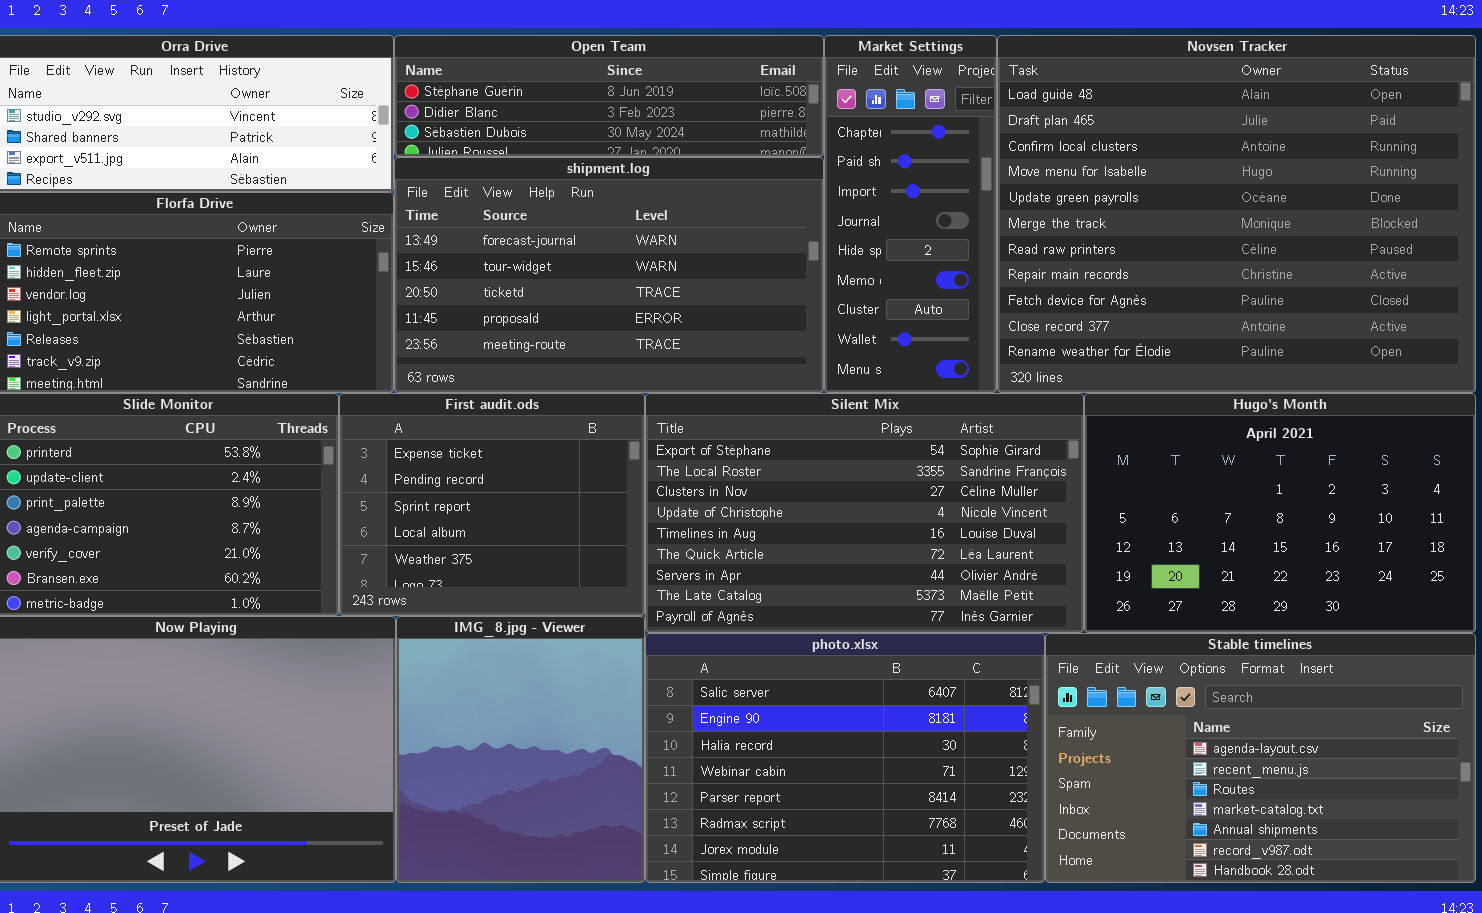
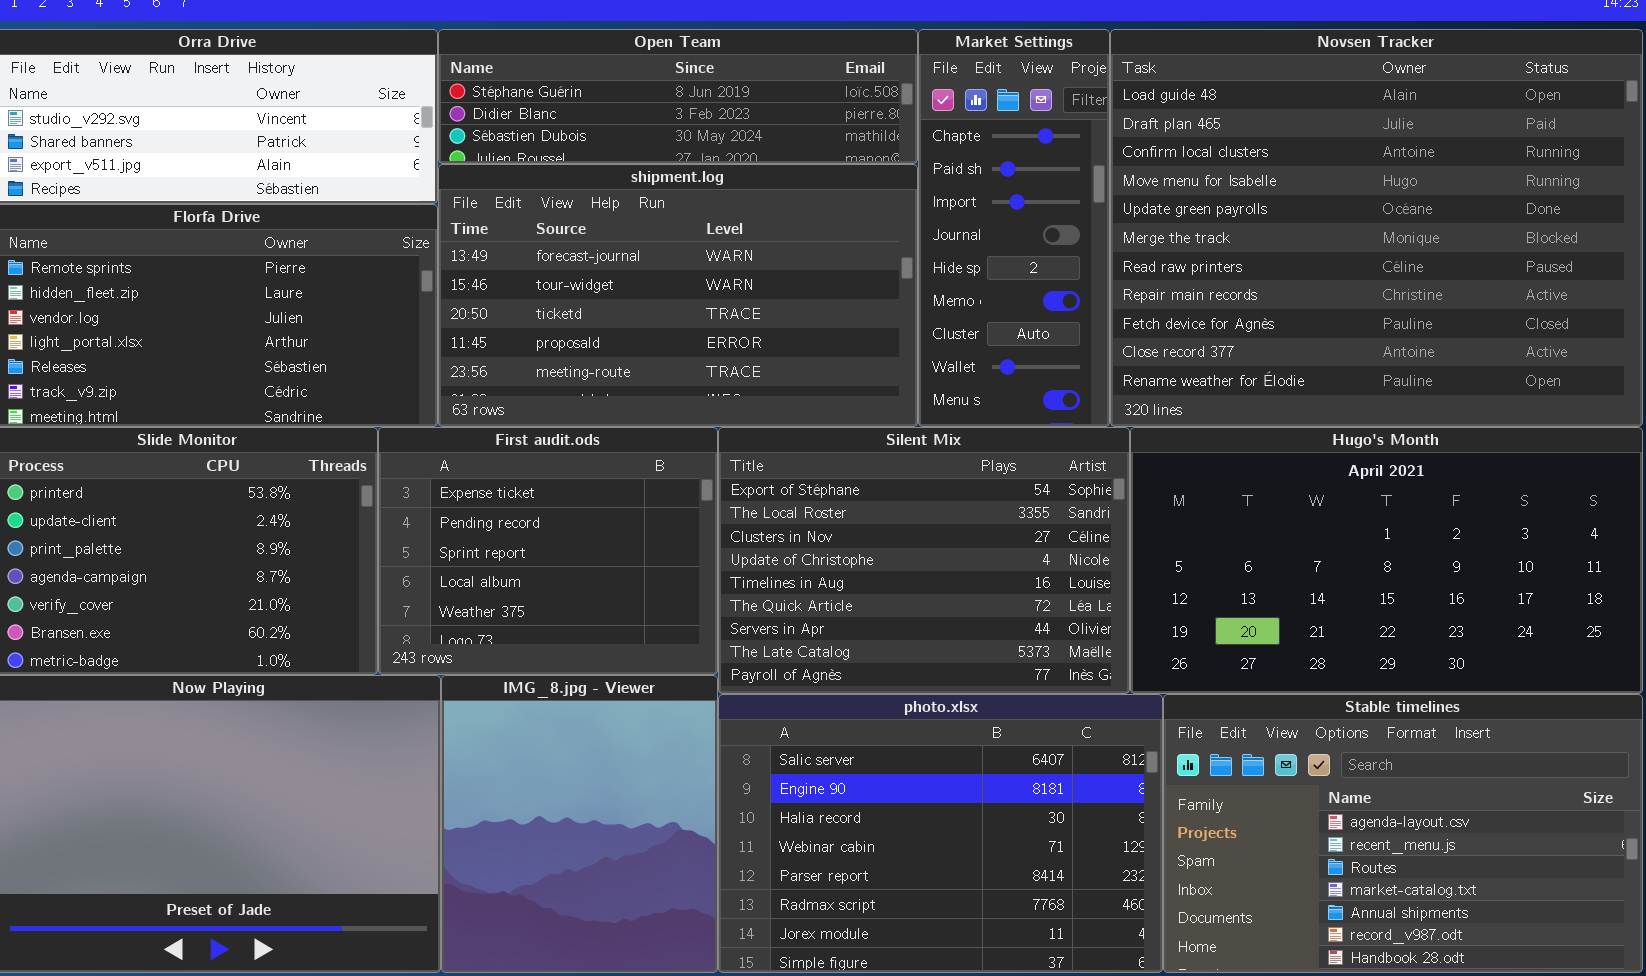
Silent Mix: [645,393,1084,633] -> [718,427,1130,694], resized
Hugo's Month: [1084,393,1476,633] -> [1130,427,1643,694], resized

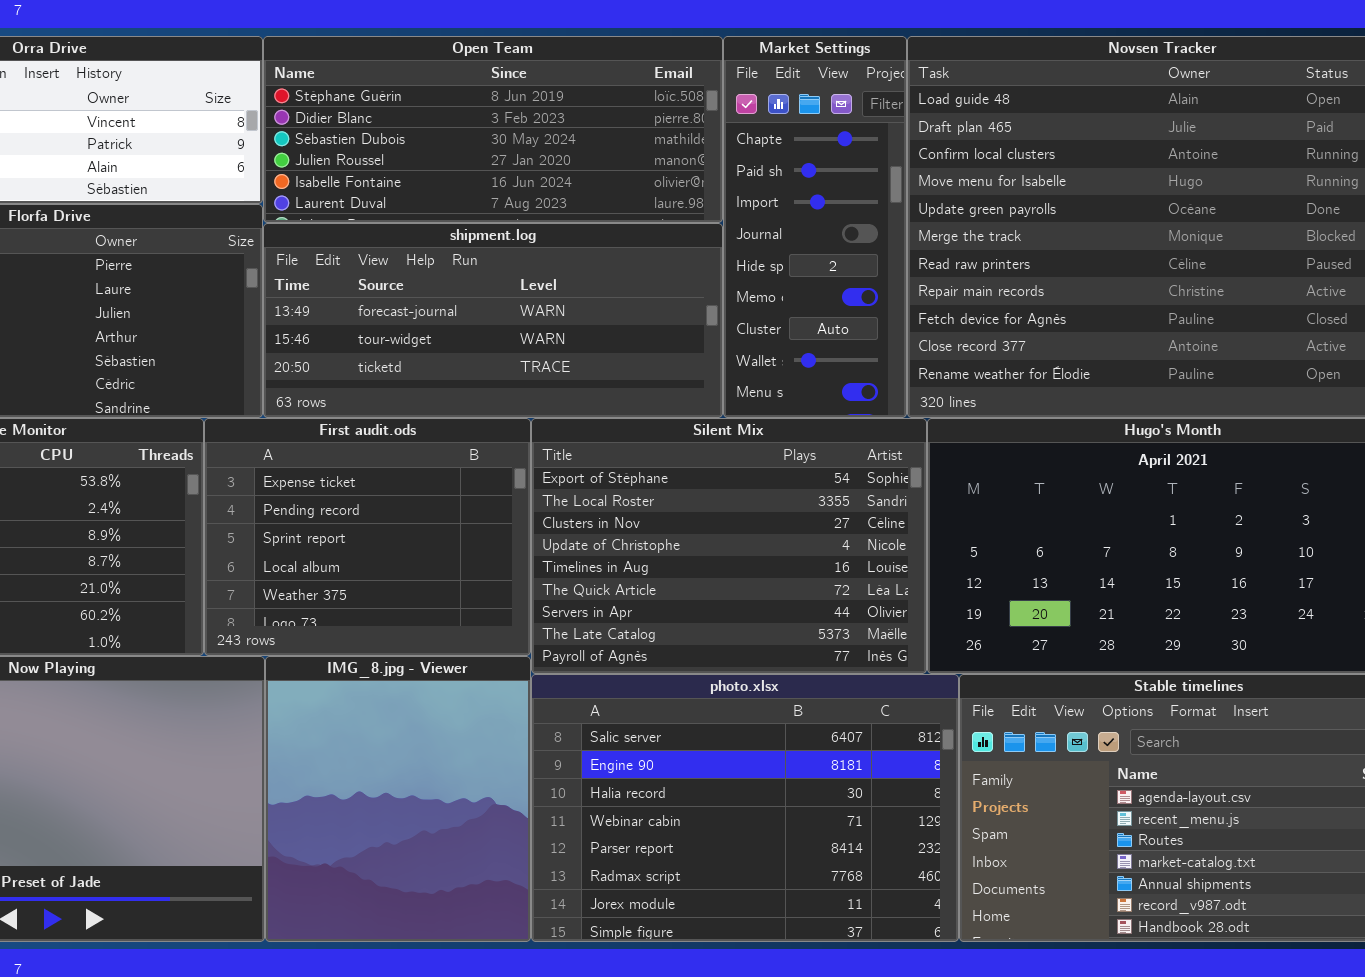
Open Team: [438,29,918,164] -> [263,36,723,223], resized
shipment.log: [438,164,918,427] -> [263,223,723,418], resized

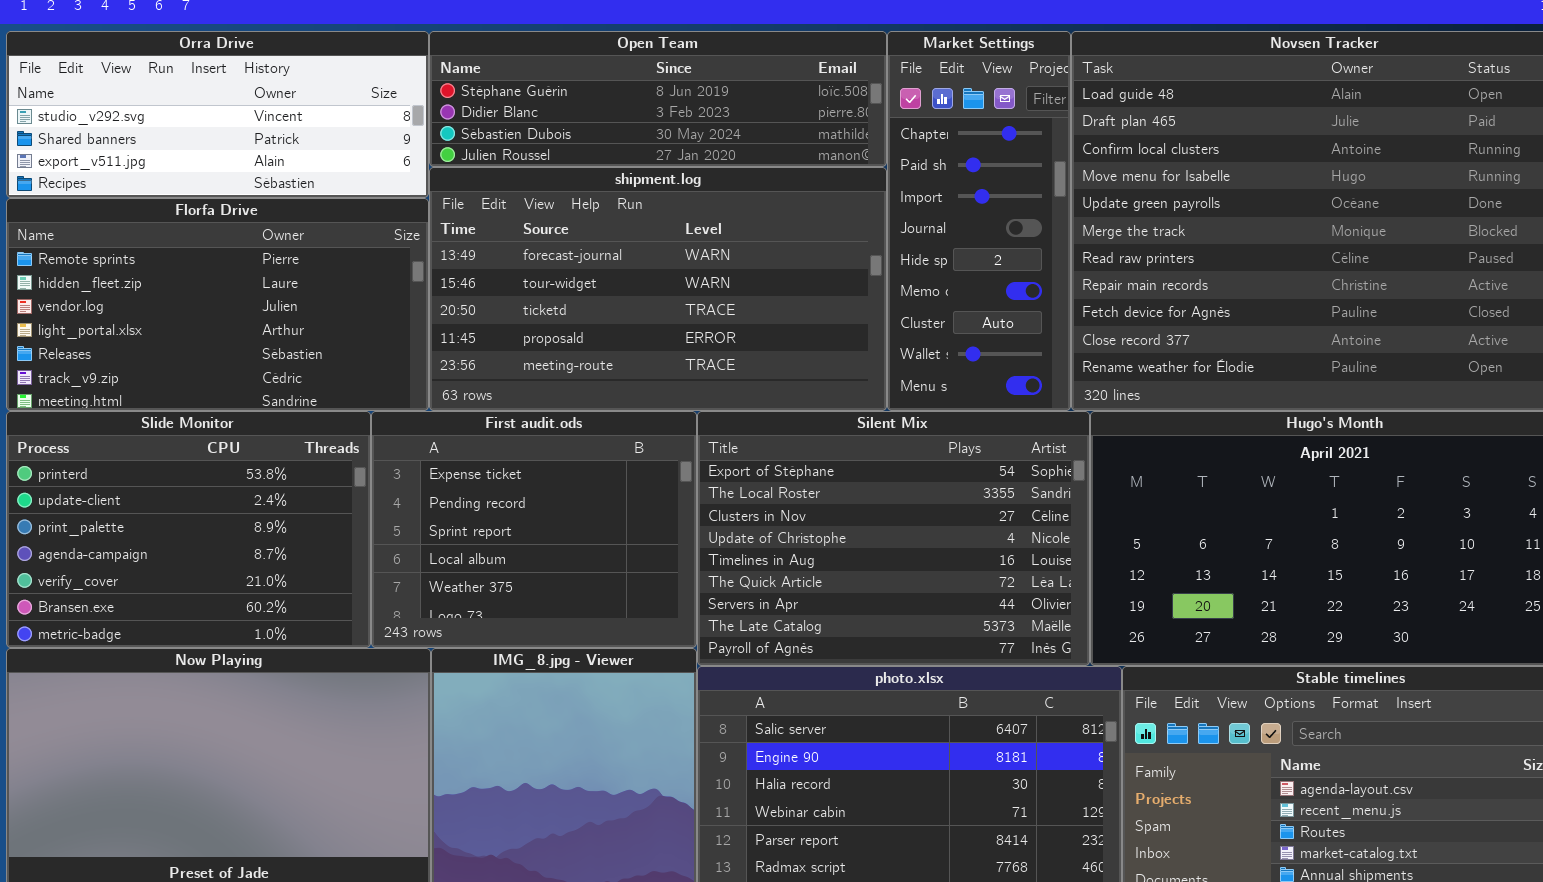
Open Team: [263,36,723,223] -> [429,31,887,167], resized
shipment.log: [263,223,723,418] -> [429,167,887,411], resized

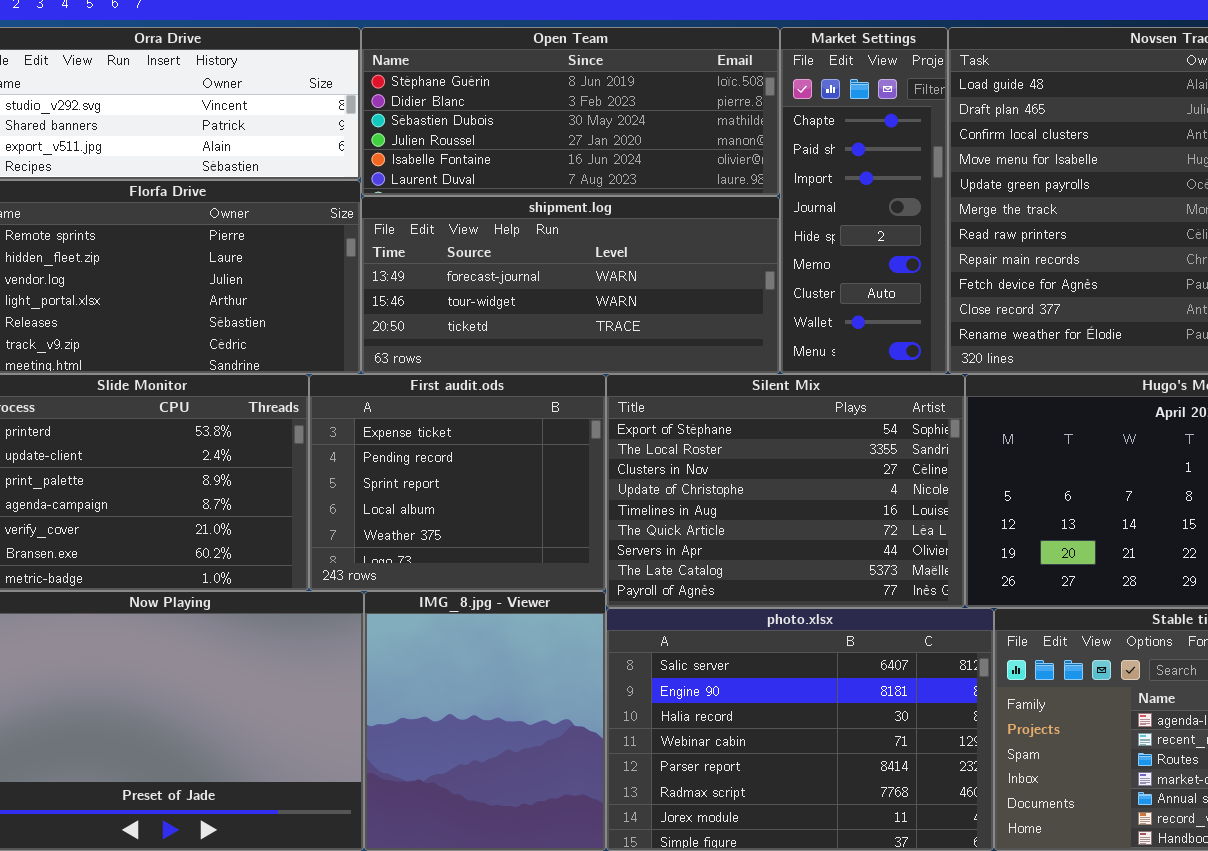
Open Team: [429,31,887,167] -> [361,27,780,196], resized
shipment.log: [429,167,887,411] -> [361,196,780,374], resized

